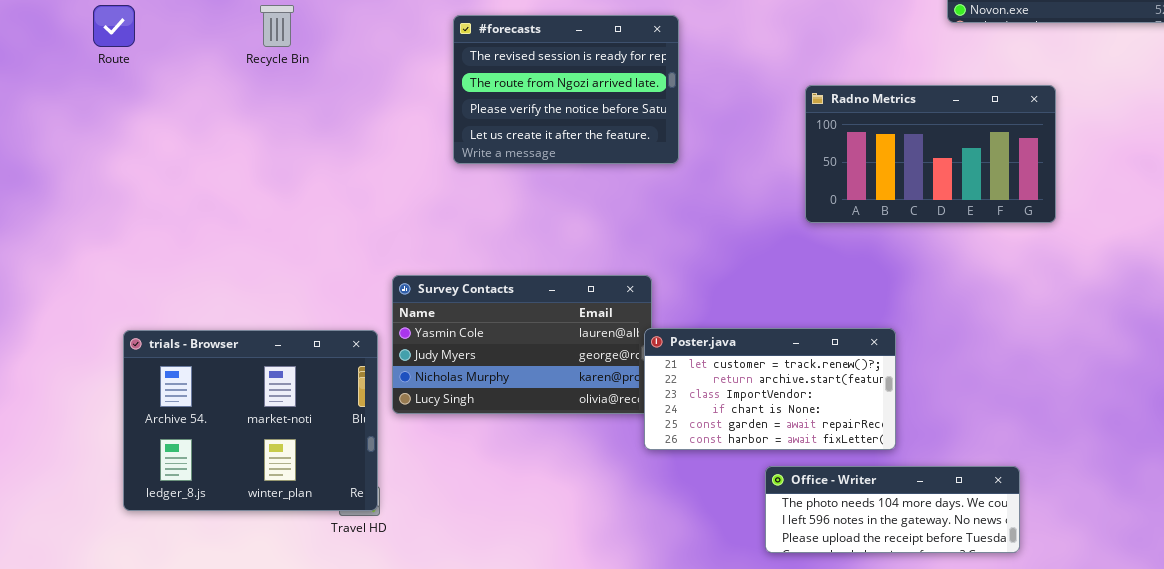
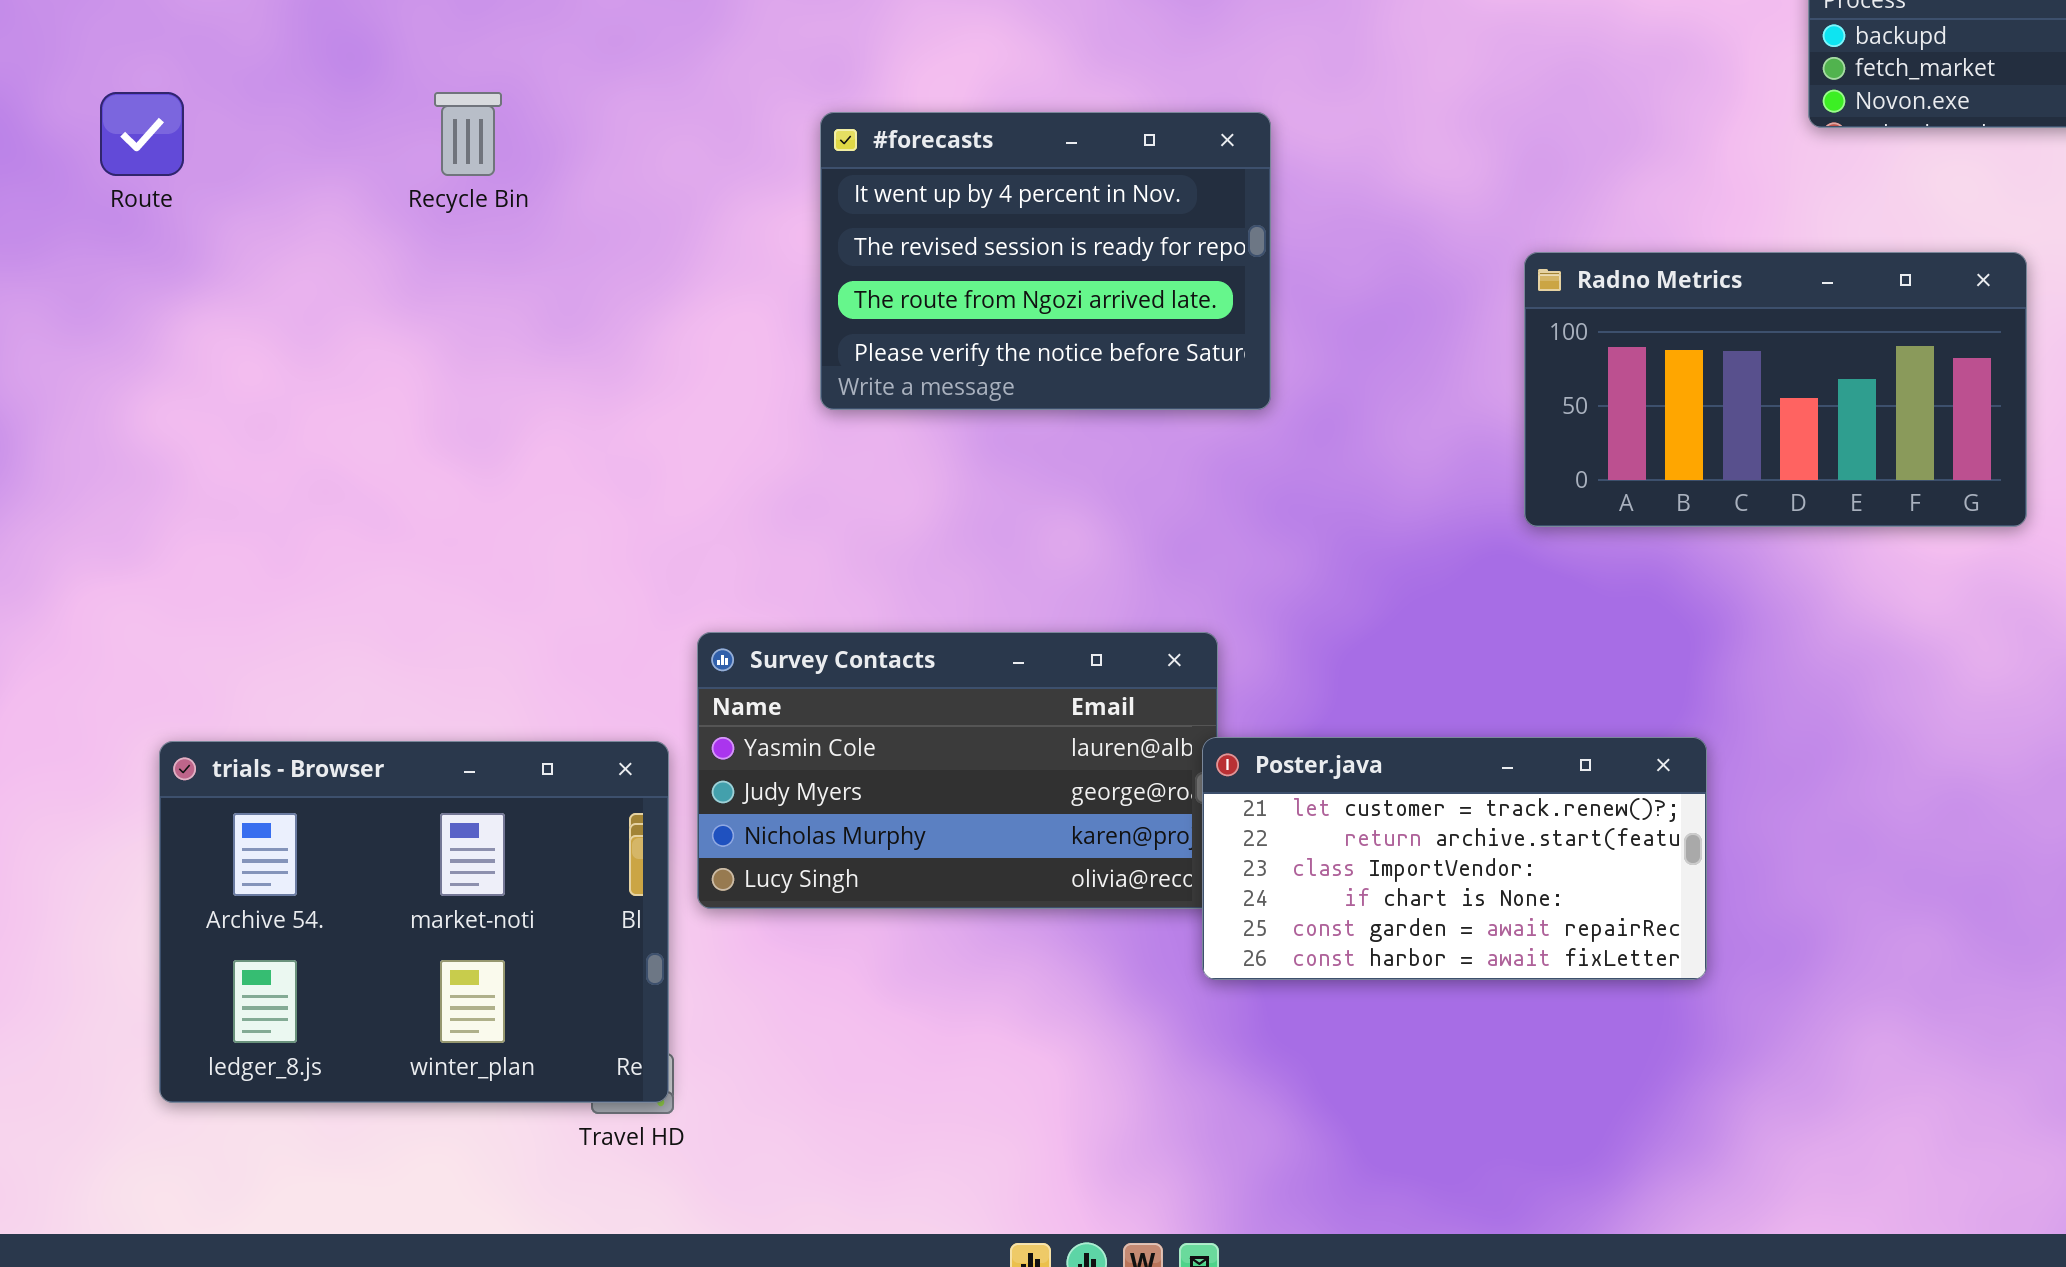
#forecasts: [453,15,679,164] -> [820,112,1271,410], scrolled up 1 row
Office - Writer: [765,466,1020,553] -> none, closed

